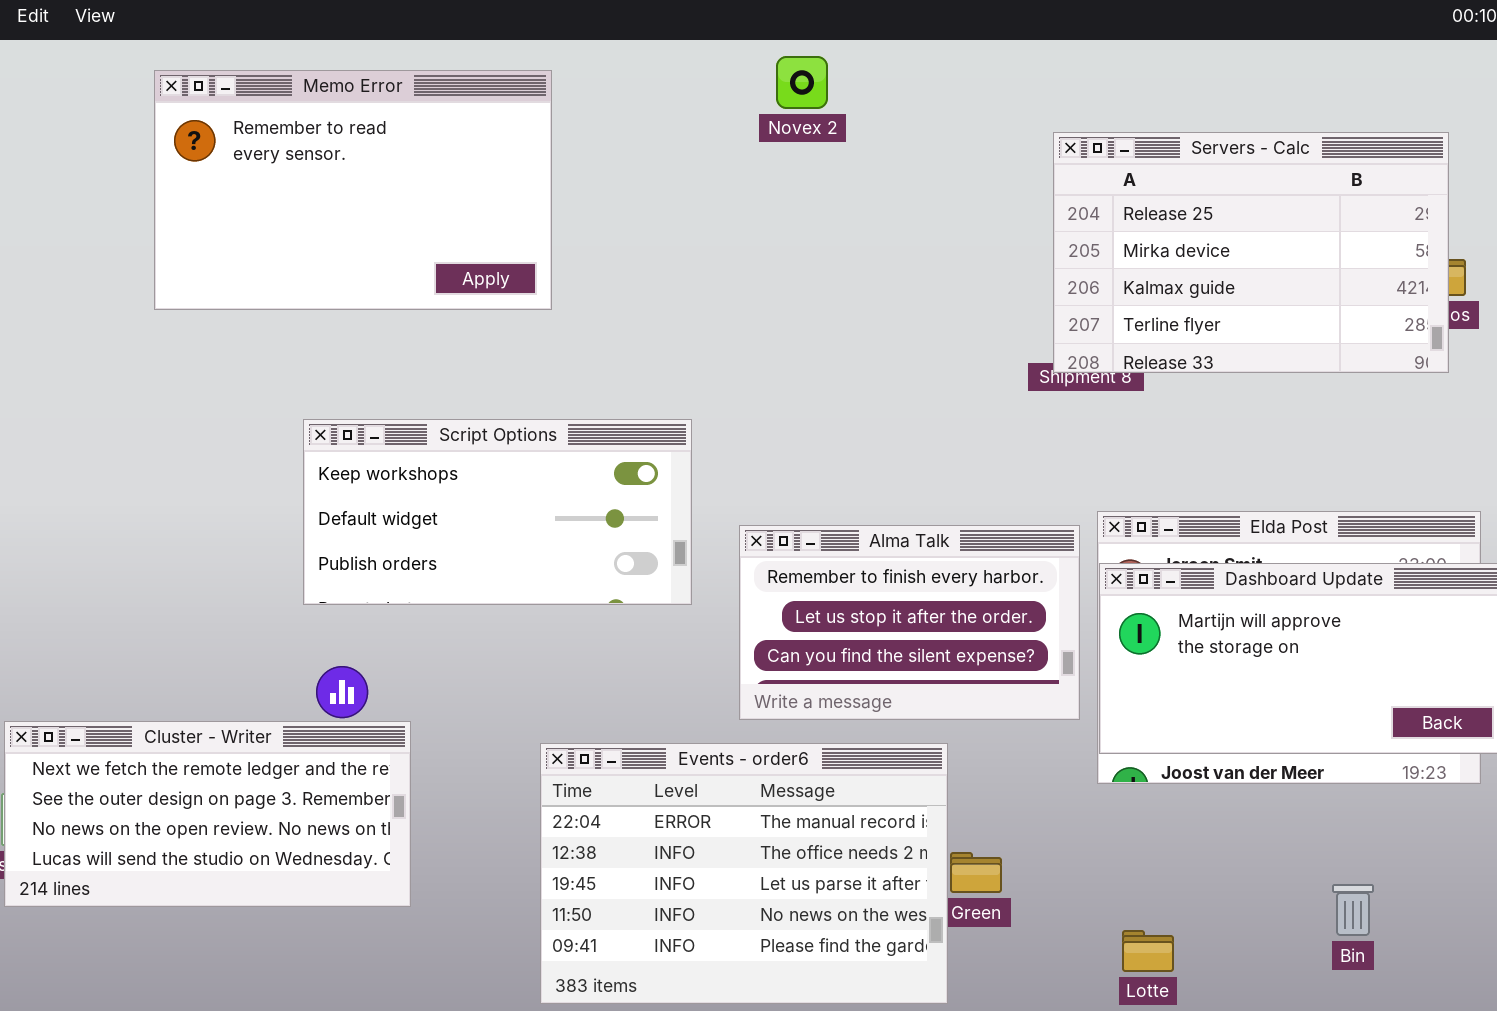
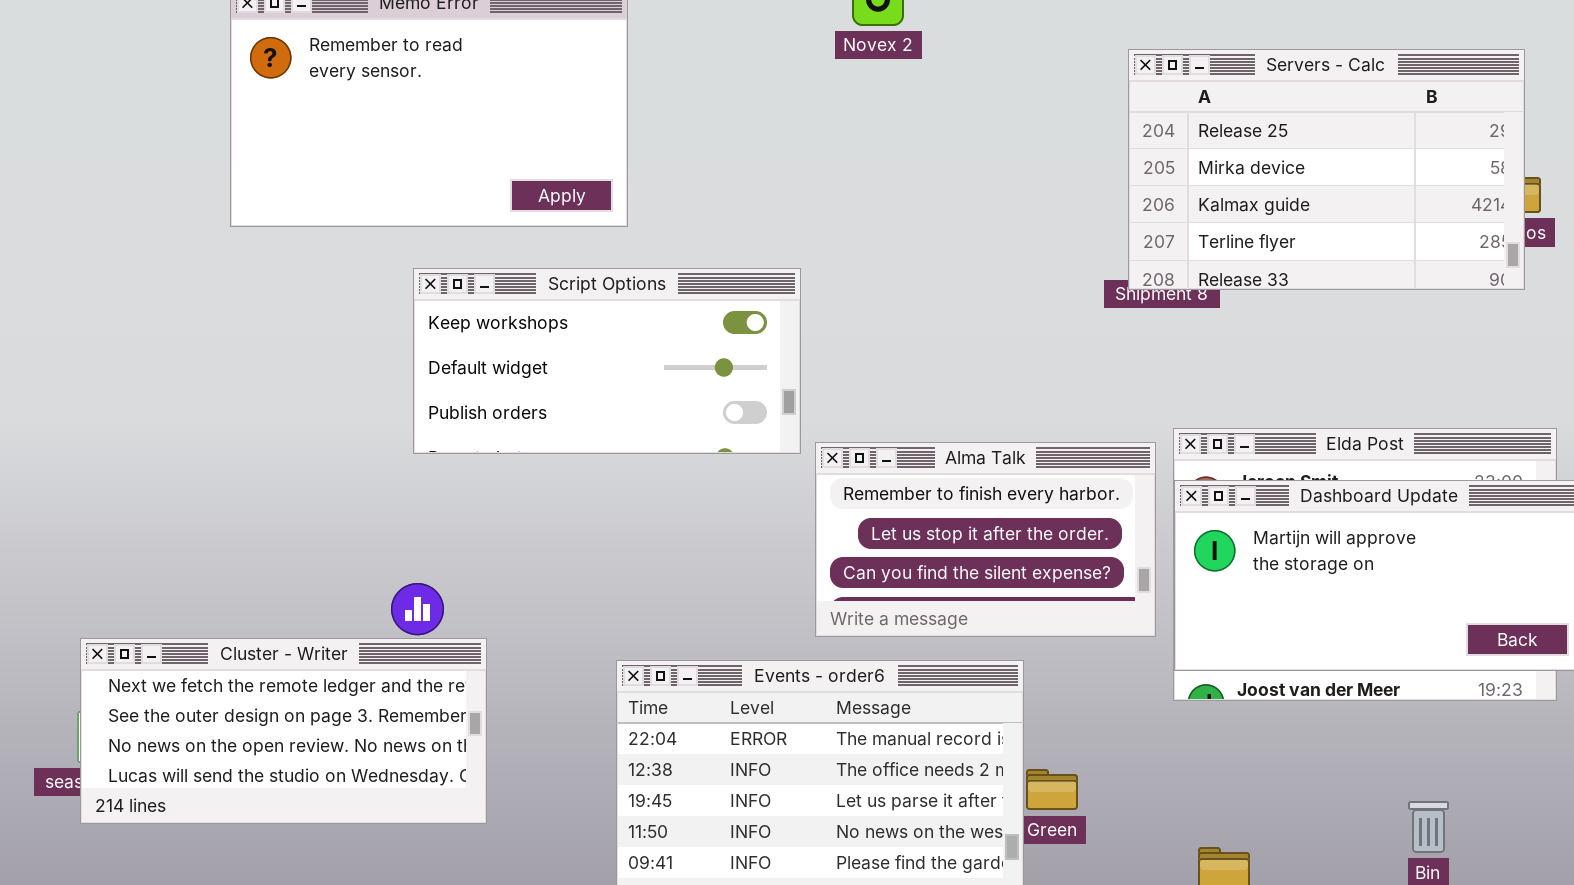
Script Options: [303,419,692,605] -> [413,268,801,454], moved

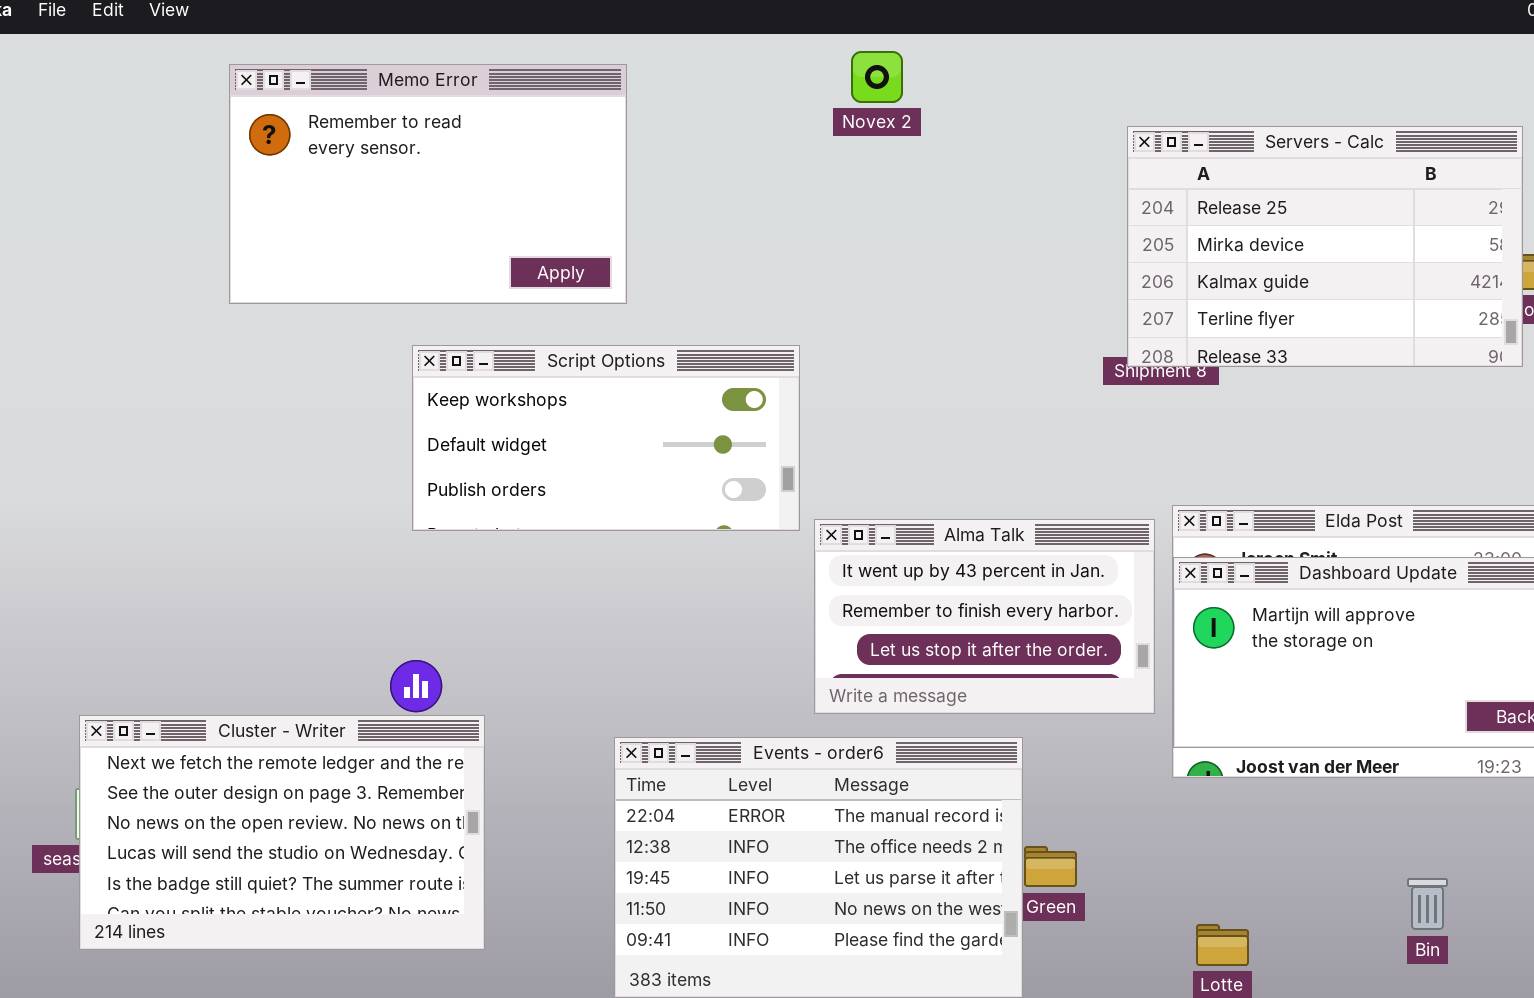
Alma Talk: [815,442,1156,637] -> [814,519,1155,714], scrolled up 1 row
Cluster - Writer: [80,638,487,824] -> [79,715,485,950], resized

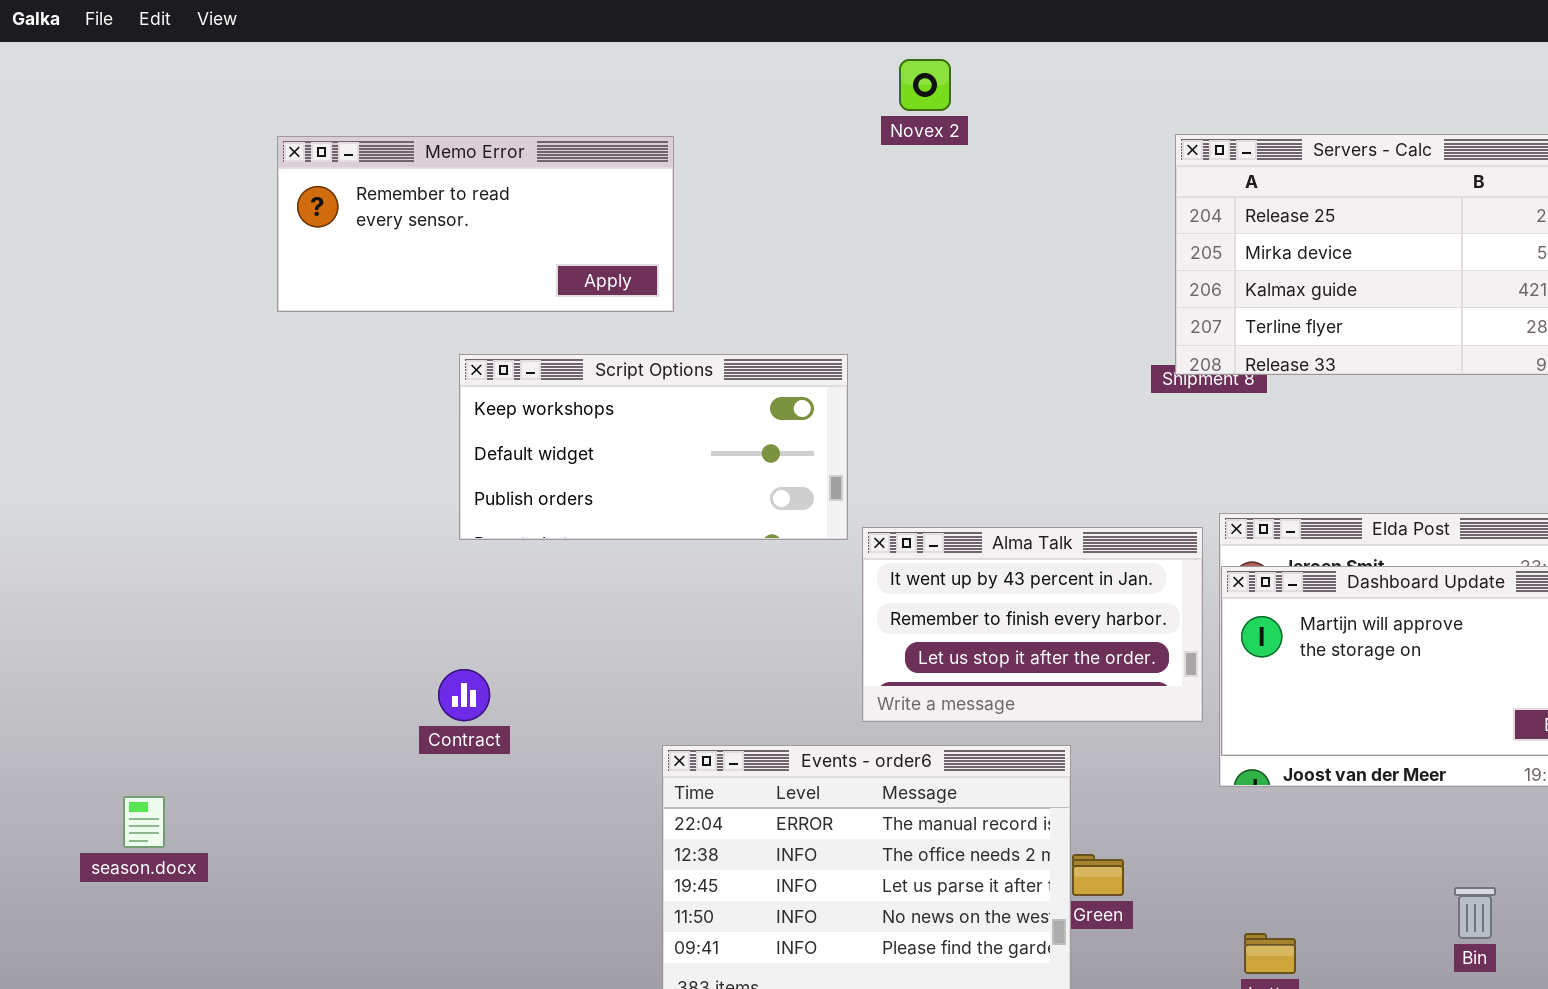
Memo Error: [229,64,627,304] -> [277,136,674,312], resized
Cluster - Writer: [79,715,485,950] -> none, closed

